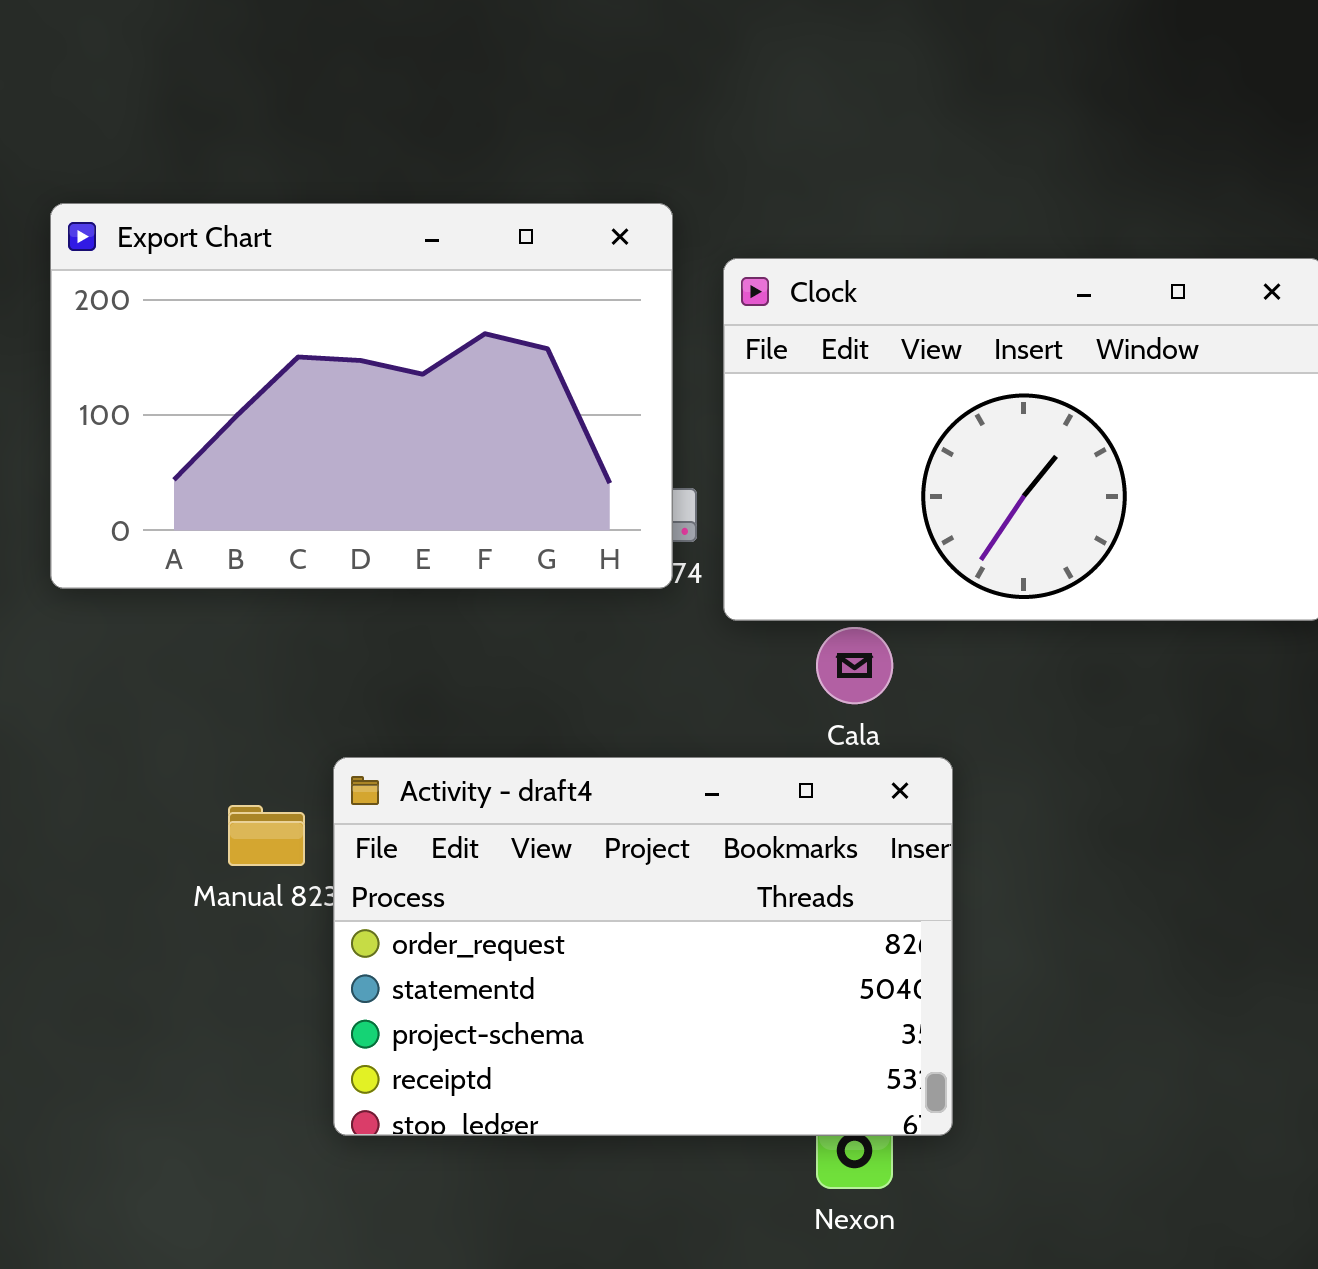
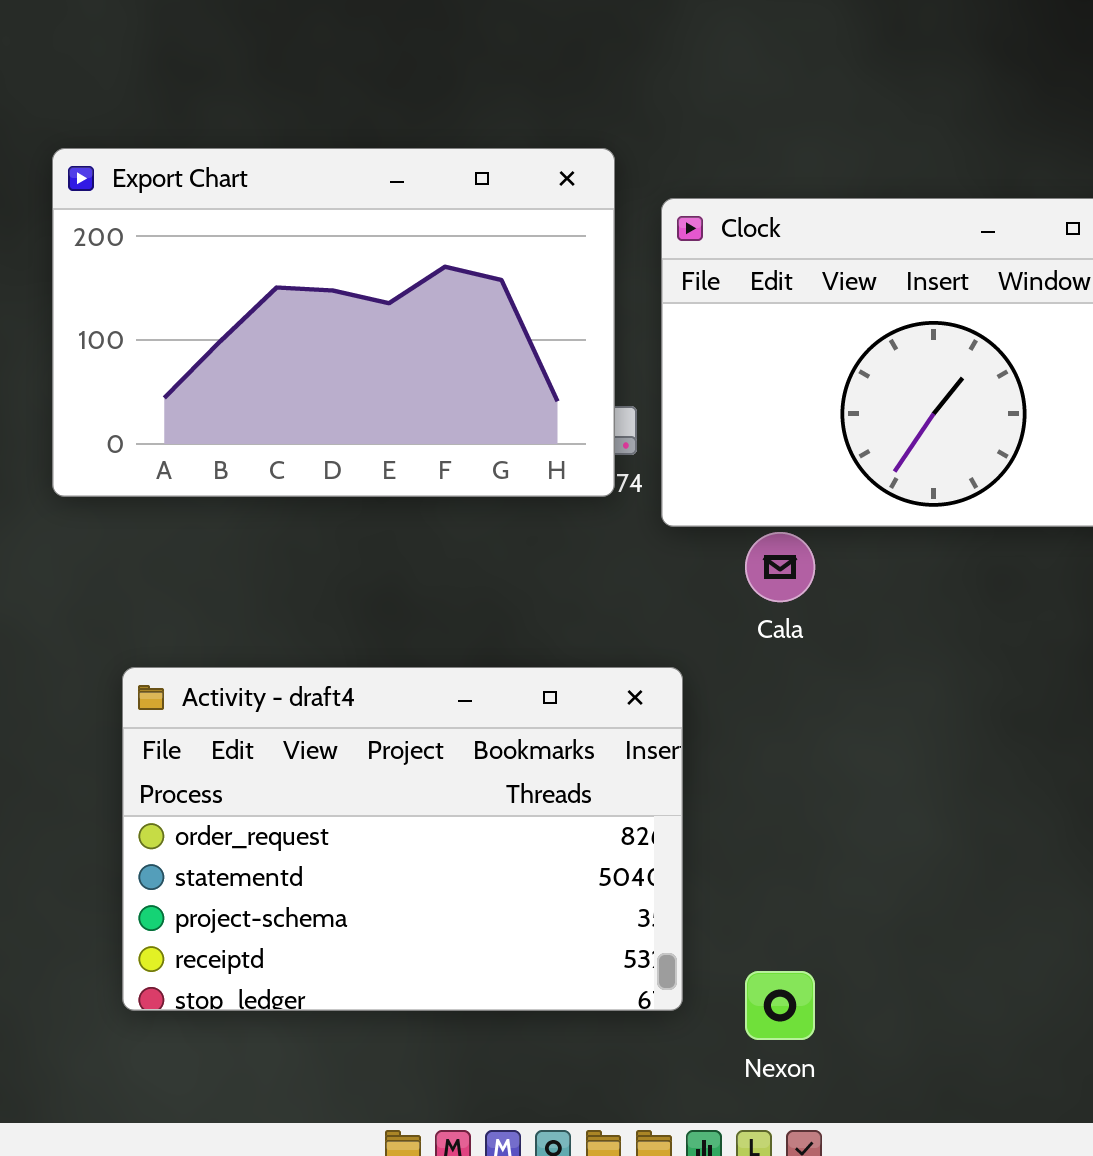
Activity - draft4: [333,757,953,1136] -> [122,667,683,1011], moved

